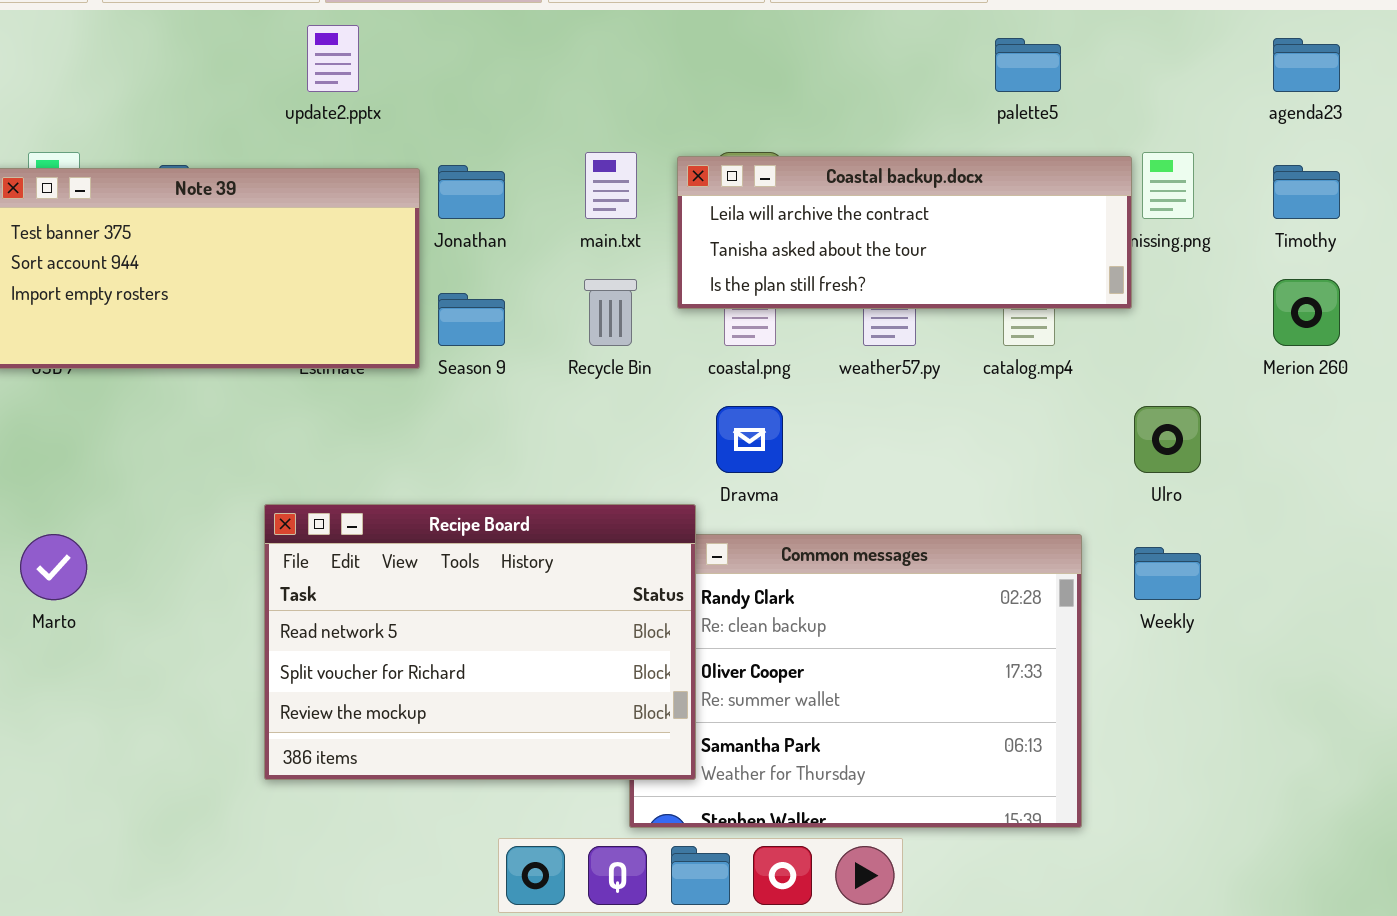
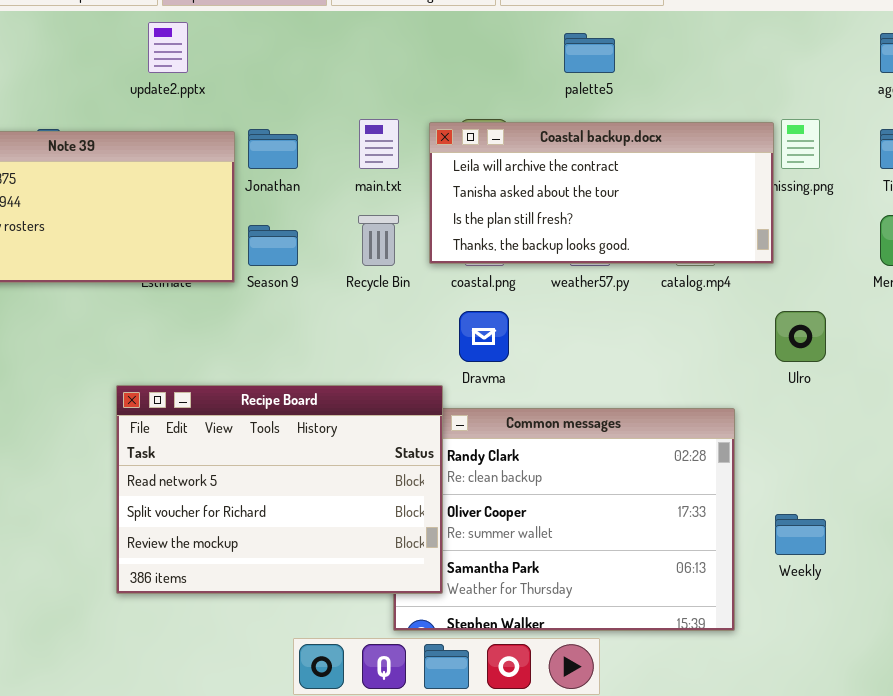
palette5: [995,38,1061,92] -> [564,33,615,73], moved
Coastal backup.docx: [677,156,1132,309] -> [429,122,774,264], resized
Weekly: [1134,547,1201,600] -> [775,514,826,555], moved

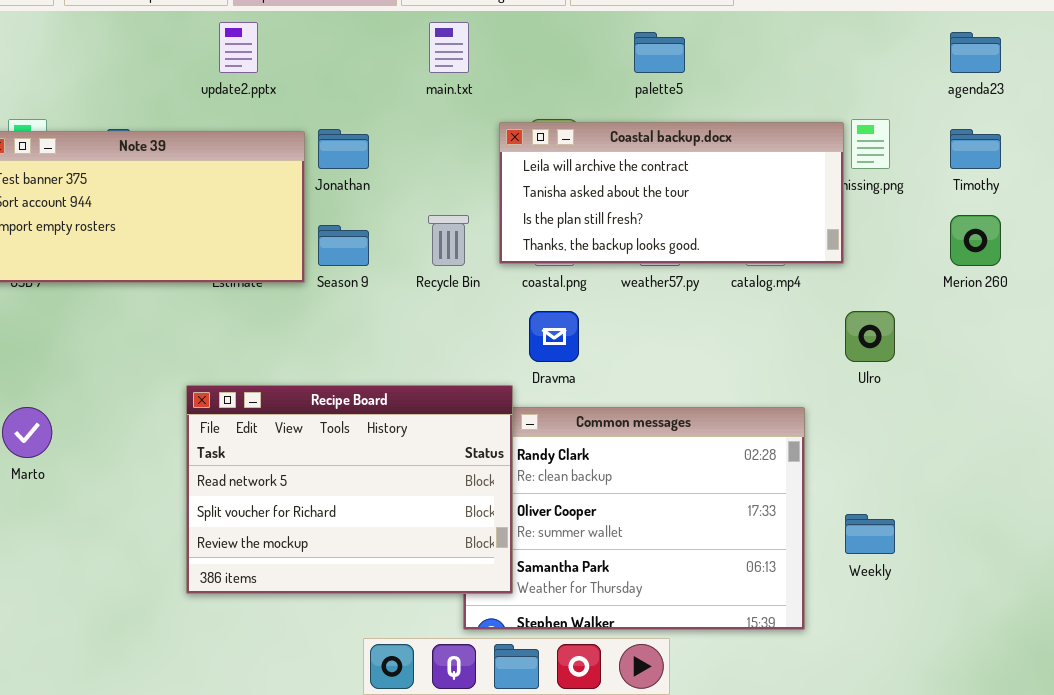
main.txt: [359,119,399,169] -> [429,22,469,73], moved

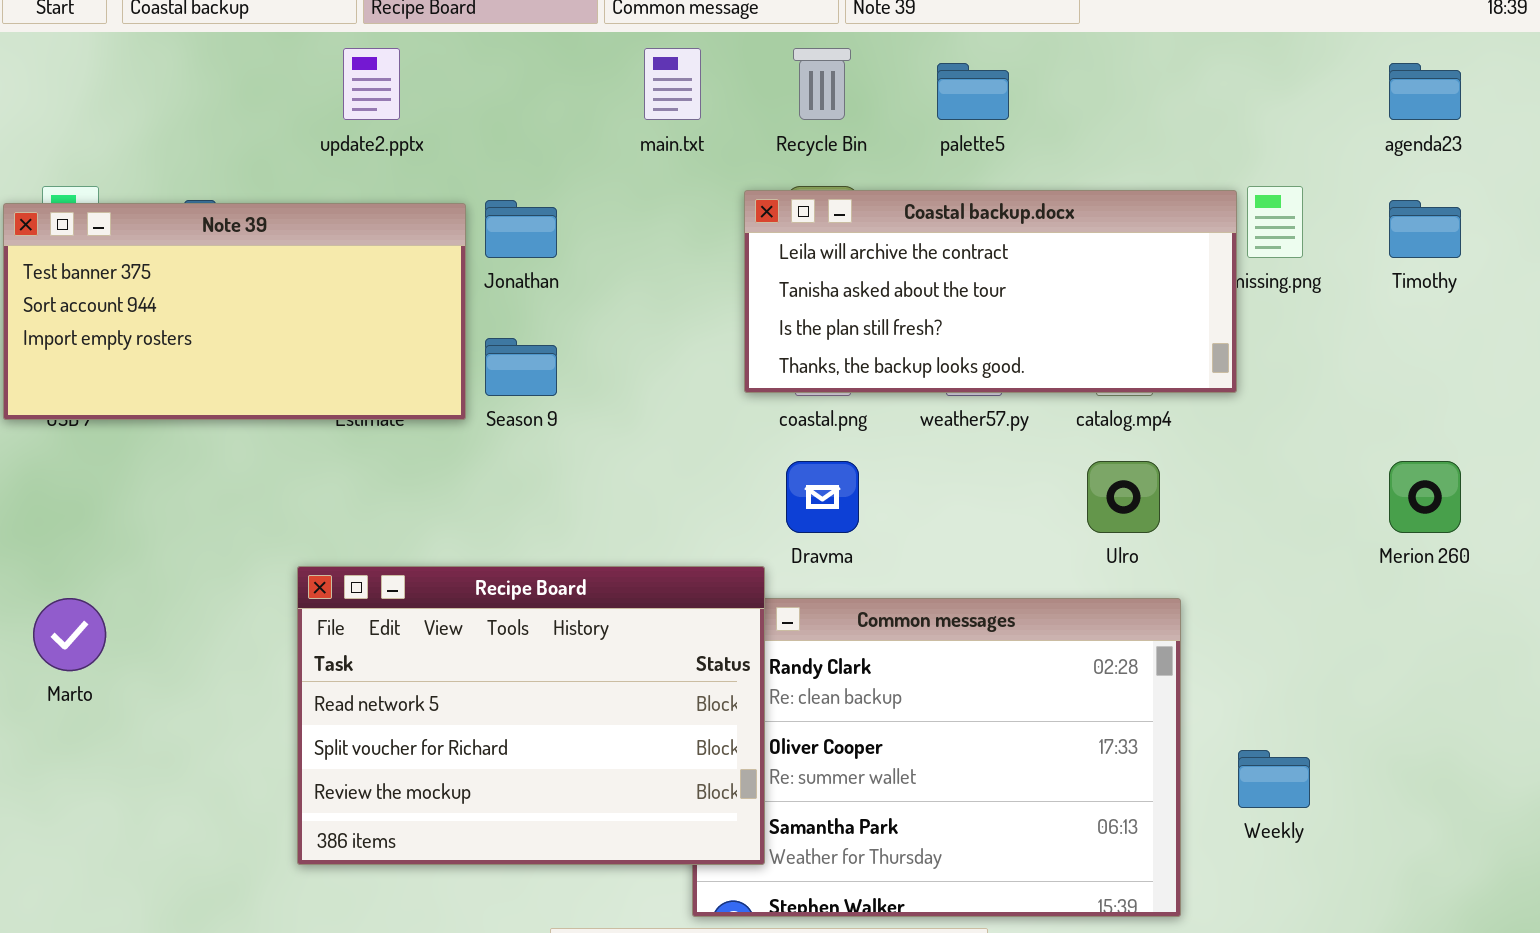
Recycle Bin: [428,215,469,266] -> [793,48,851,120], moved
Merion 260: [950,215,1001,266] -> [1389,461,1461,533], moved
Ulro: [845,311,895,362] -> [1087,461,1160,533], moved

